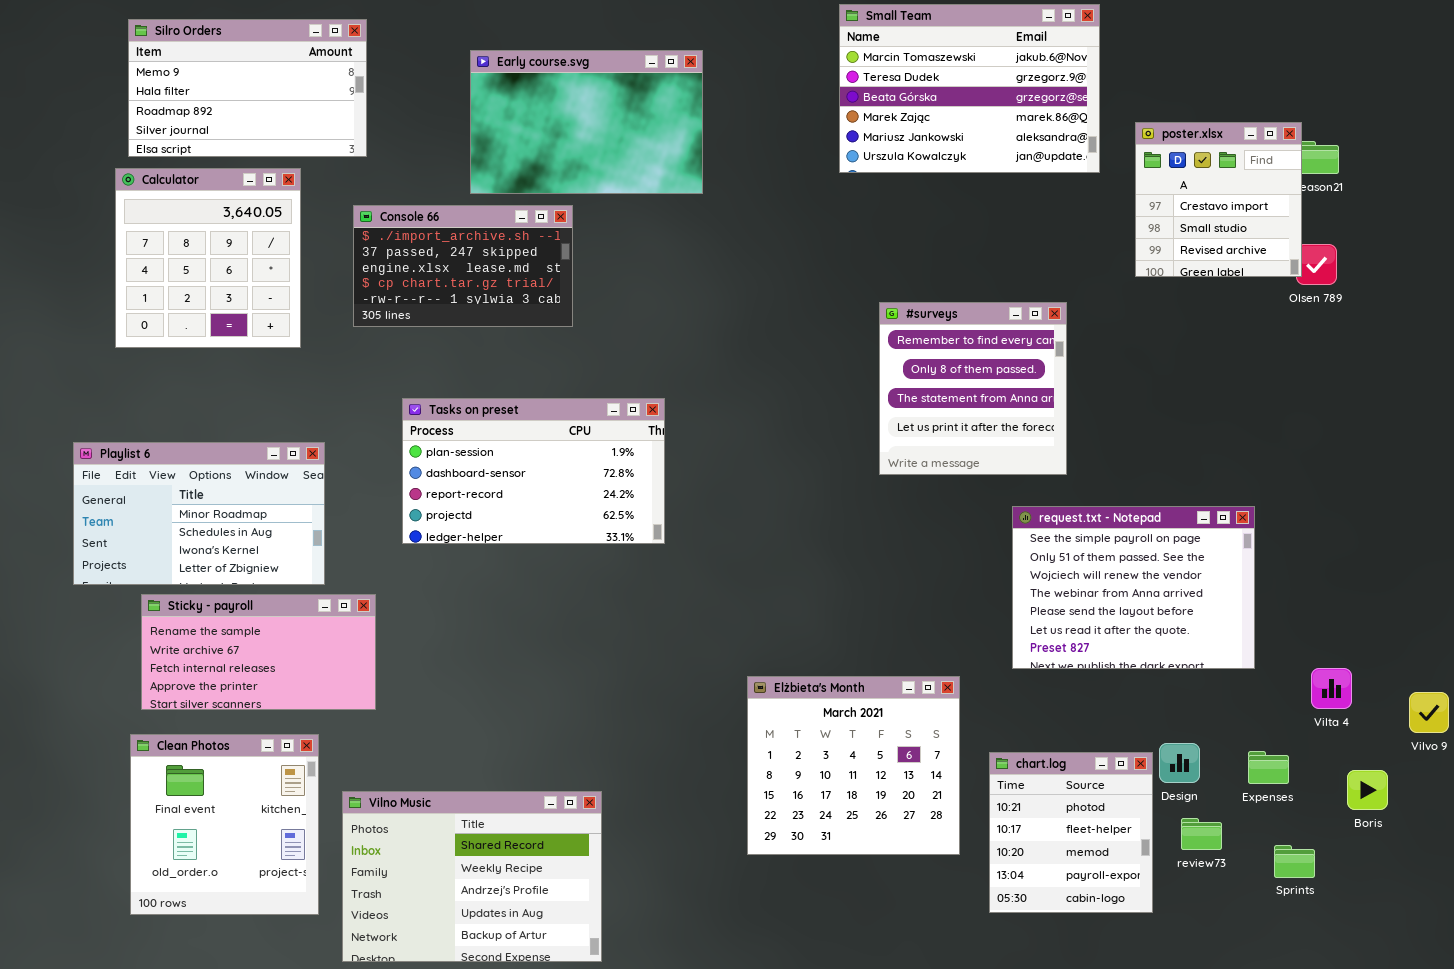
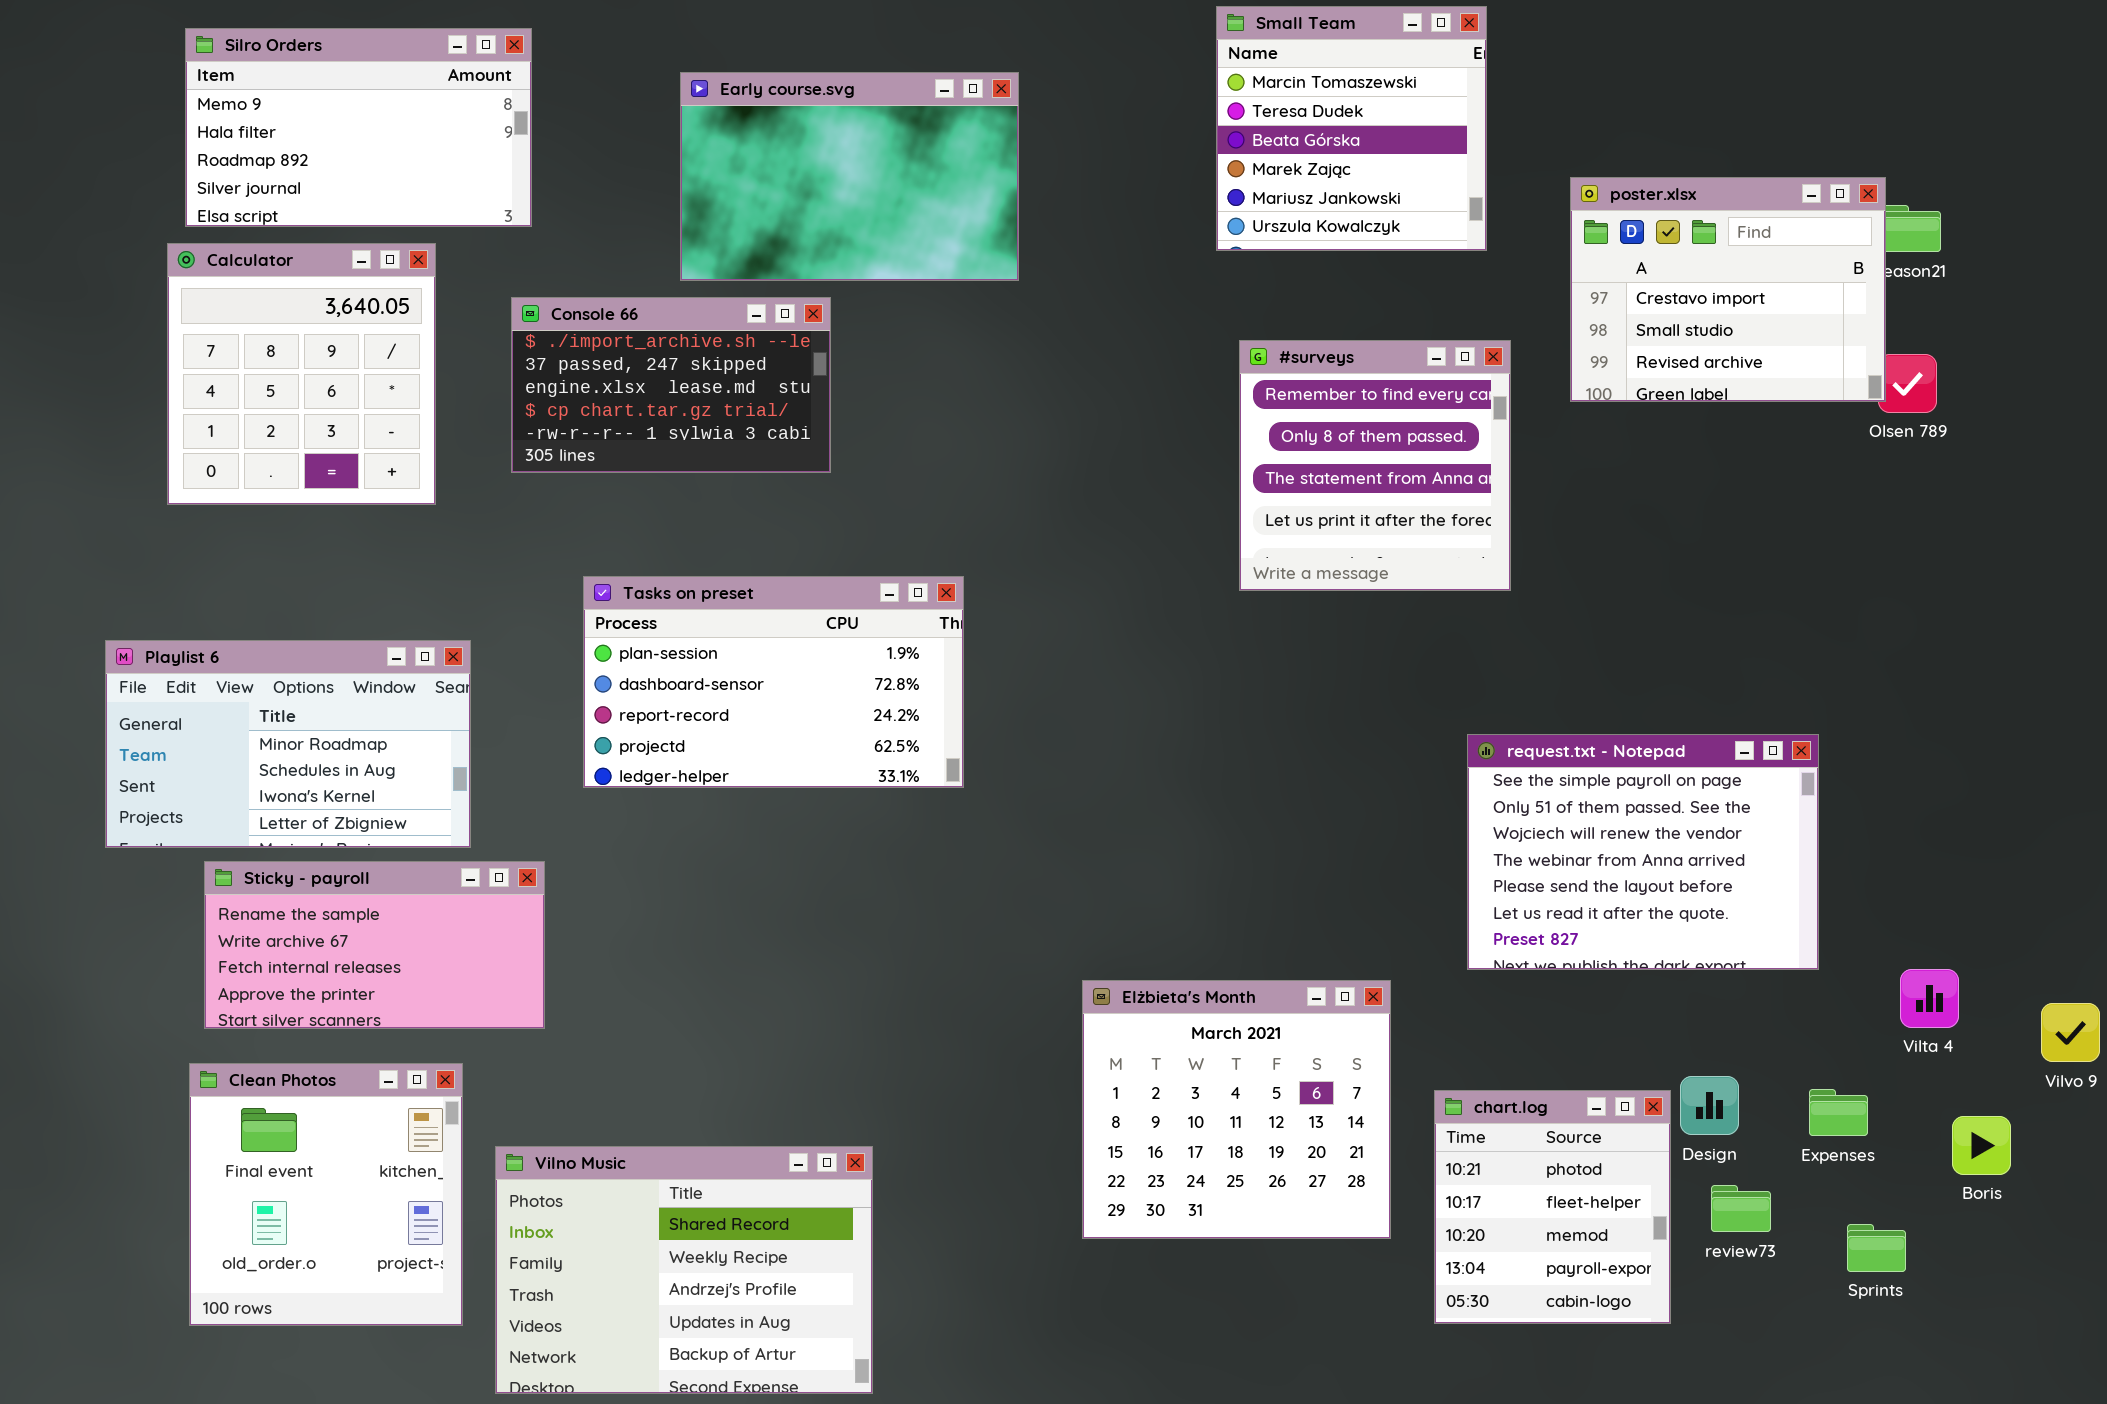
Small Team: [839,4,1100,173] -> [1216,6,1487,251], resized
poster.xlsx: [1135,122,1302,277] -> [1570,177,1886,402], resized
#surveys: [879,302,1067,475] -> [1239,340,1511,591], moved

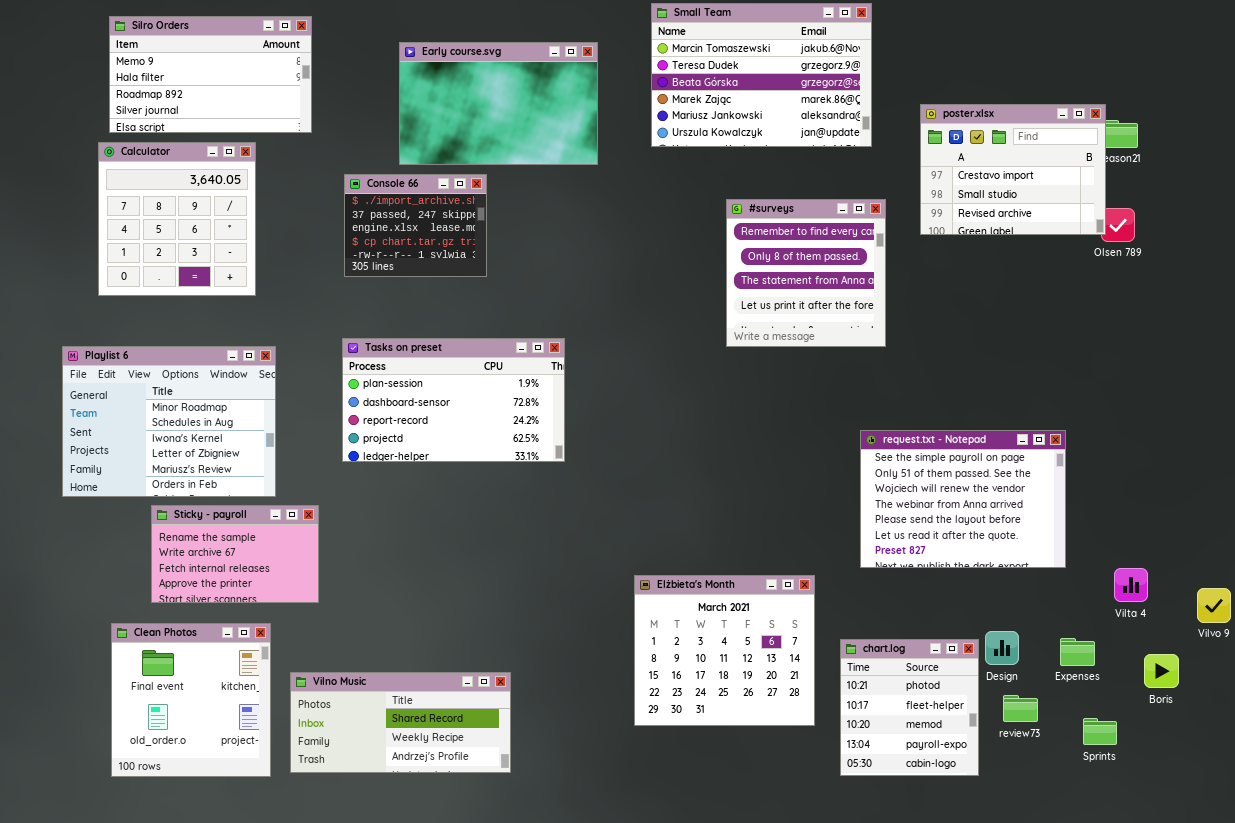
Small Team: [1216,6,1487,251] -> [651,3,872,147], resized
Console 66: [511,297,831,473] -> [344,174,487,277], resized
Playlist 6: [105,640,471,848] -> [62,346,276,497], resized
Sticky - payroll: [204,861,545,1029] -> [151,505,319,603], resized
Vilno Music: [495,1146,873,1394] -> [290,672,511,773], resized

